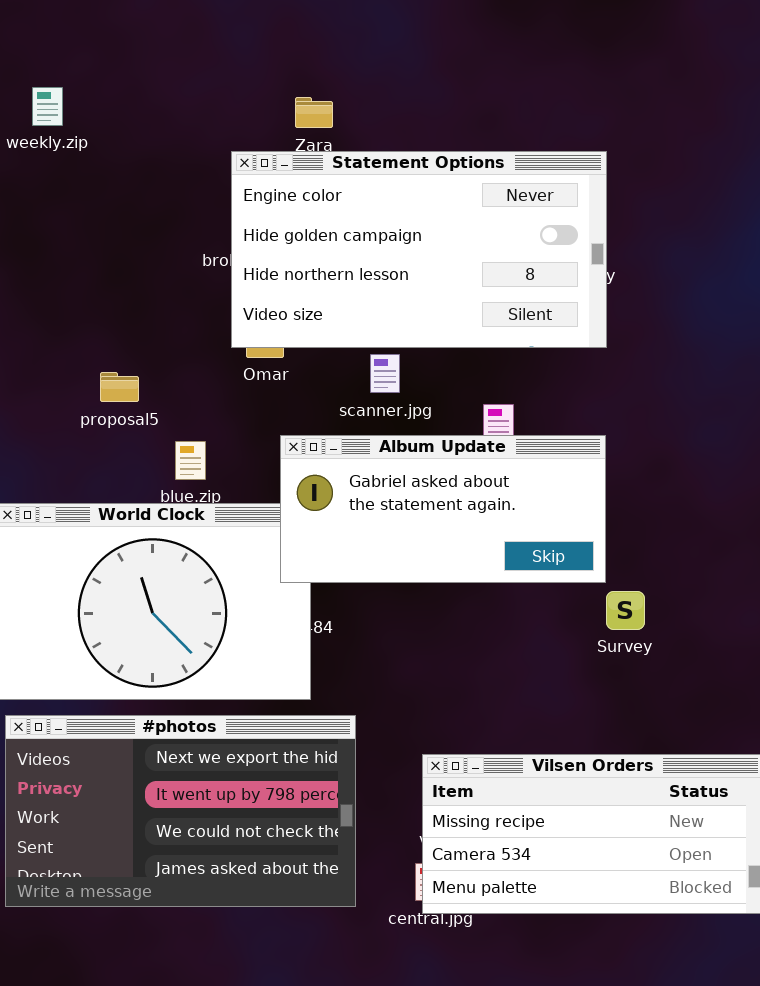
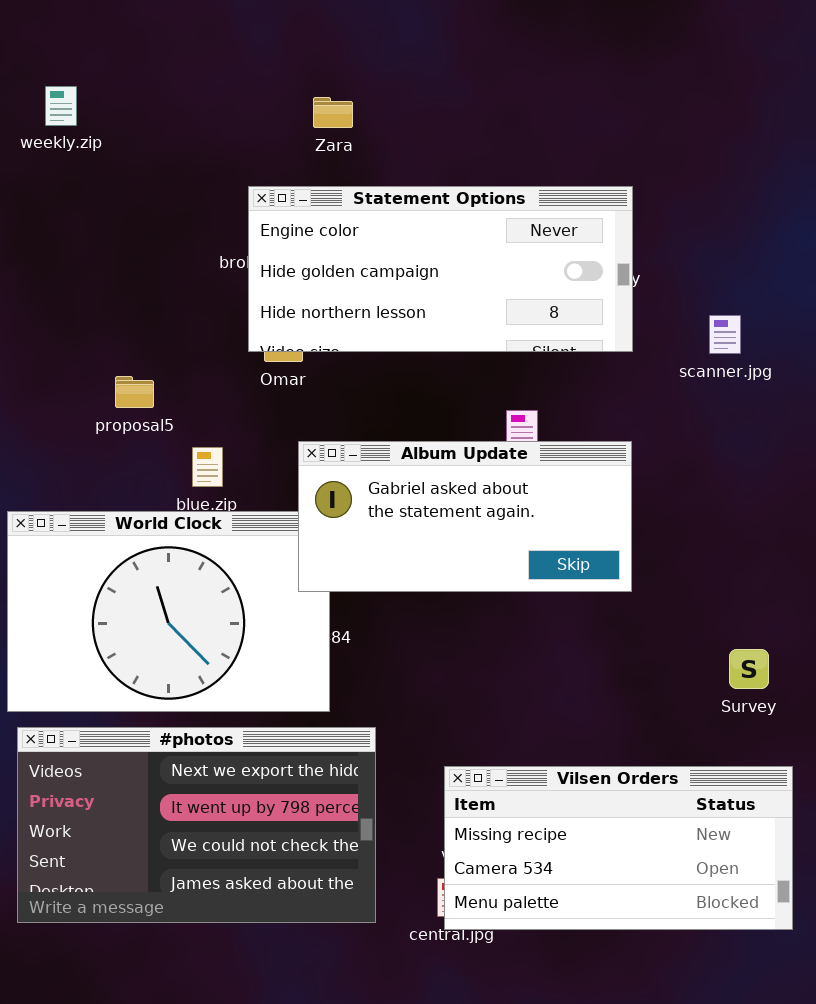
Statement Options: [231,151,607,348] -> [248,186,633,352], resized
scanner.jpg: [370,354,400,393] -> [709,315,741,354], moved
Survey: [606,591,645,630] -> [729,649,769,689], moved

